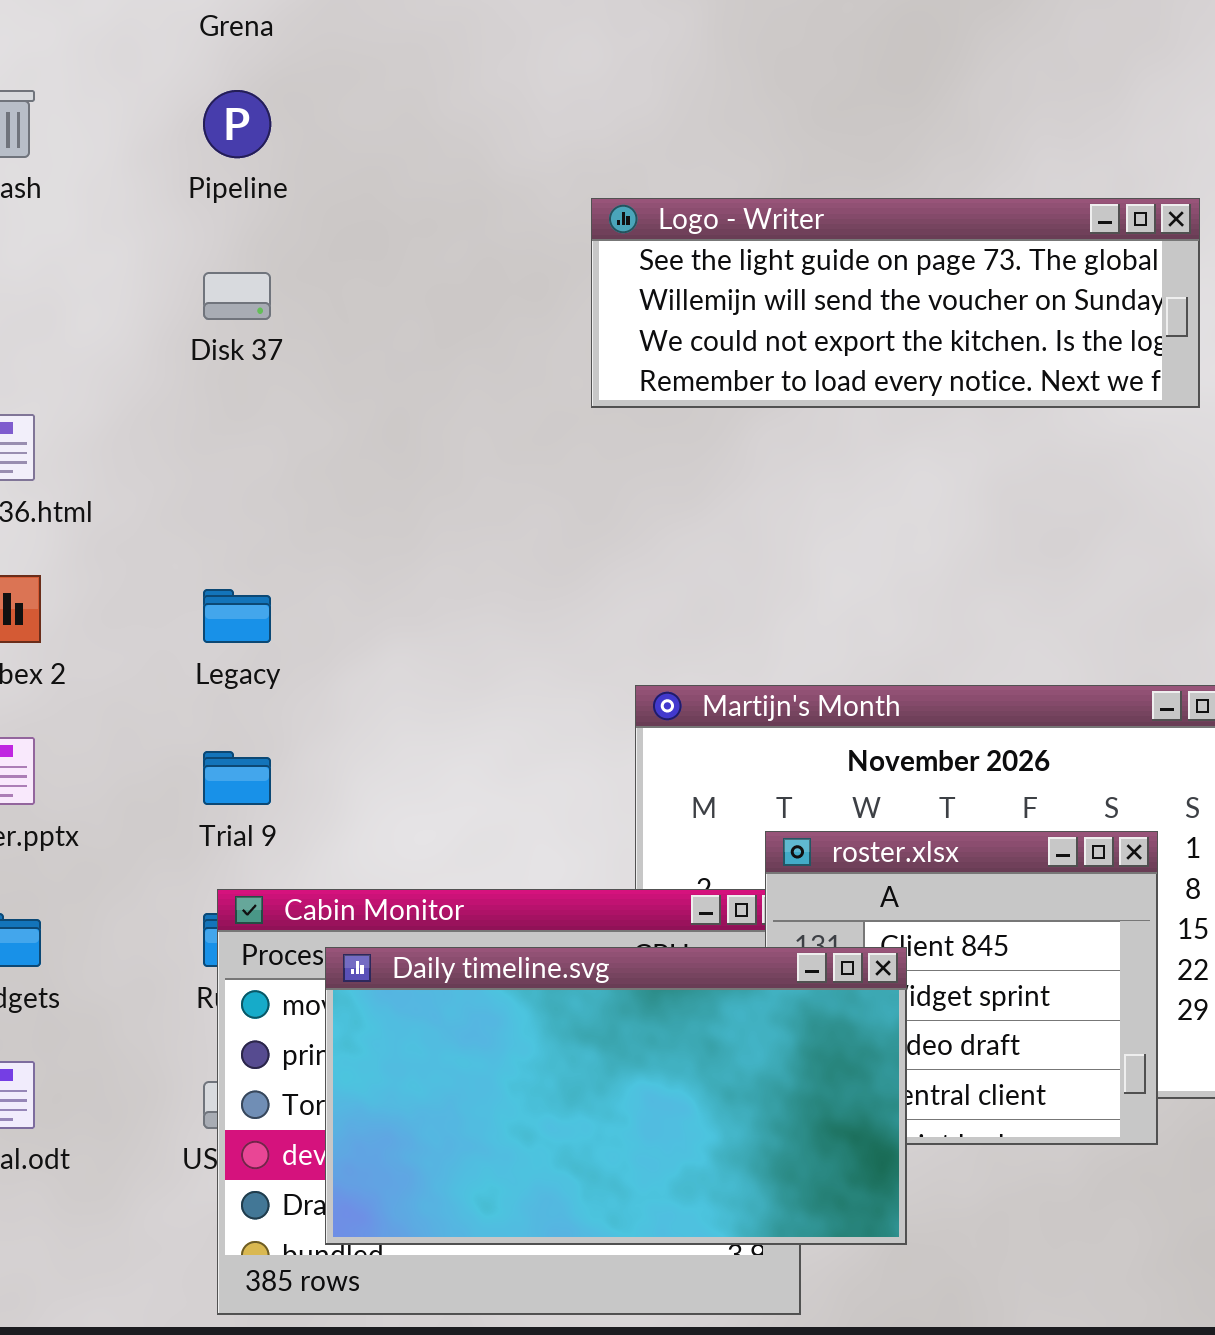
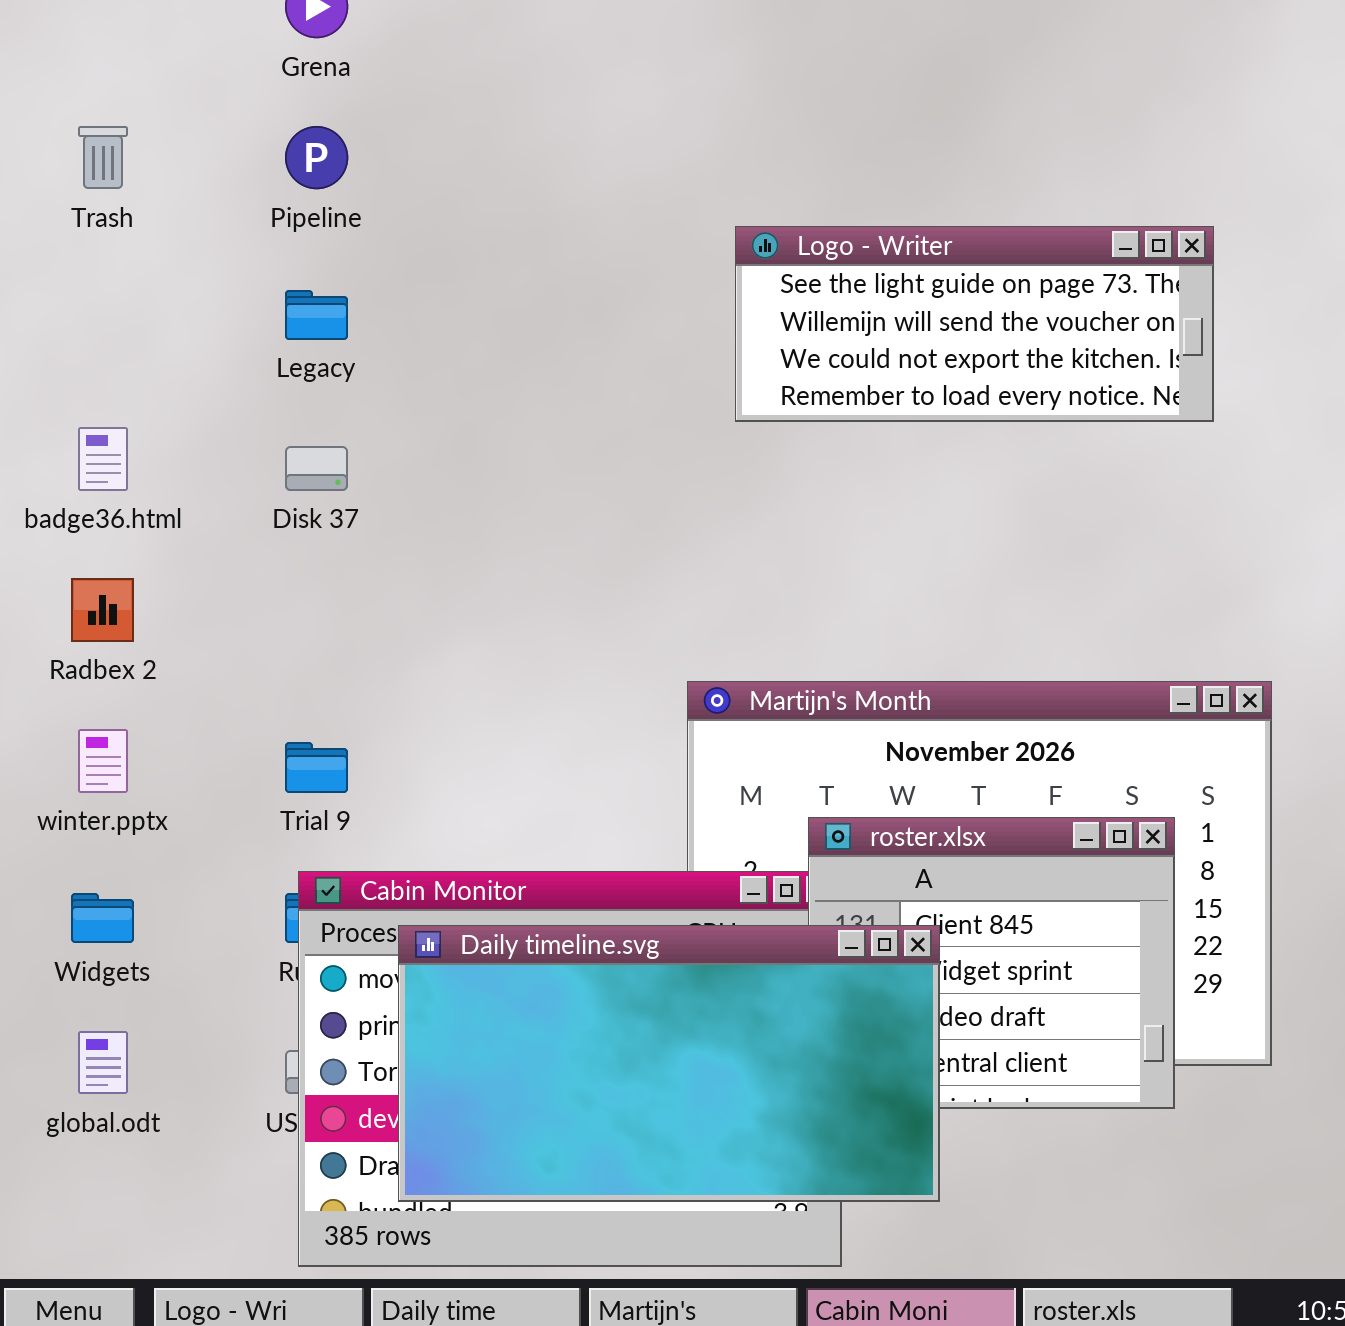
Logo - Writer: [591,198,1200,408] -> [735,226,1214,422], resized
Disk 37: [203,272,271,320] -> [285,446,348,491], moved
Legacy: [203,589,271,643] -> [285,290,348,340], moved

